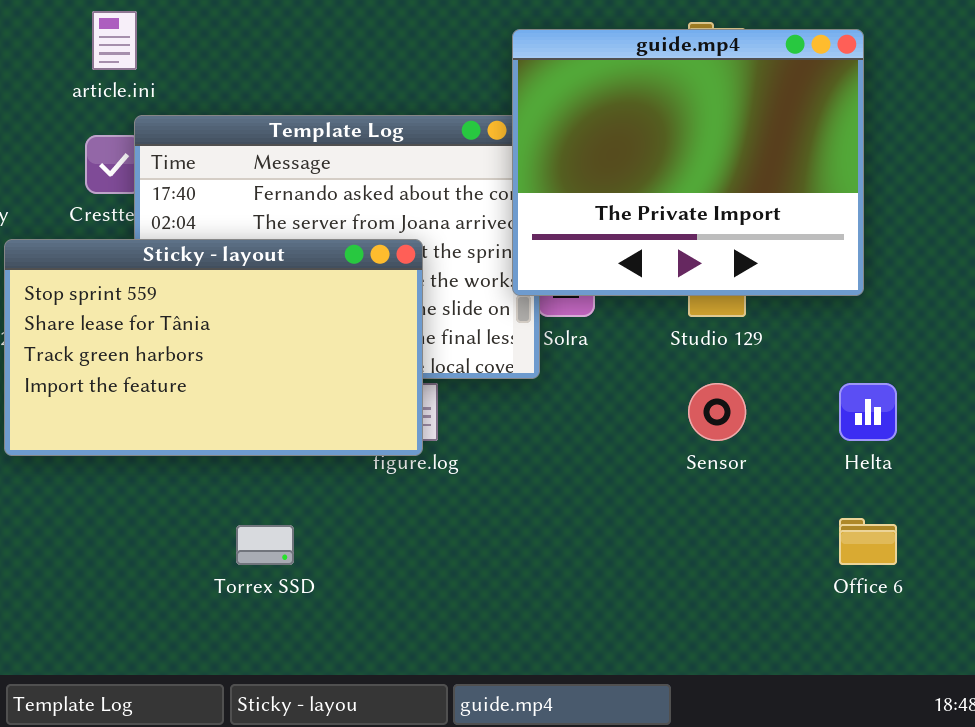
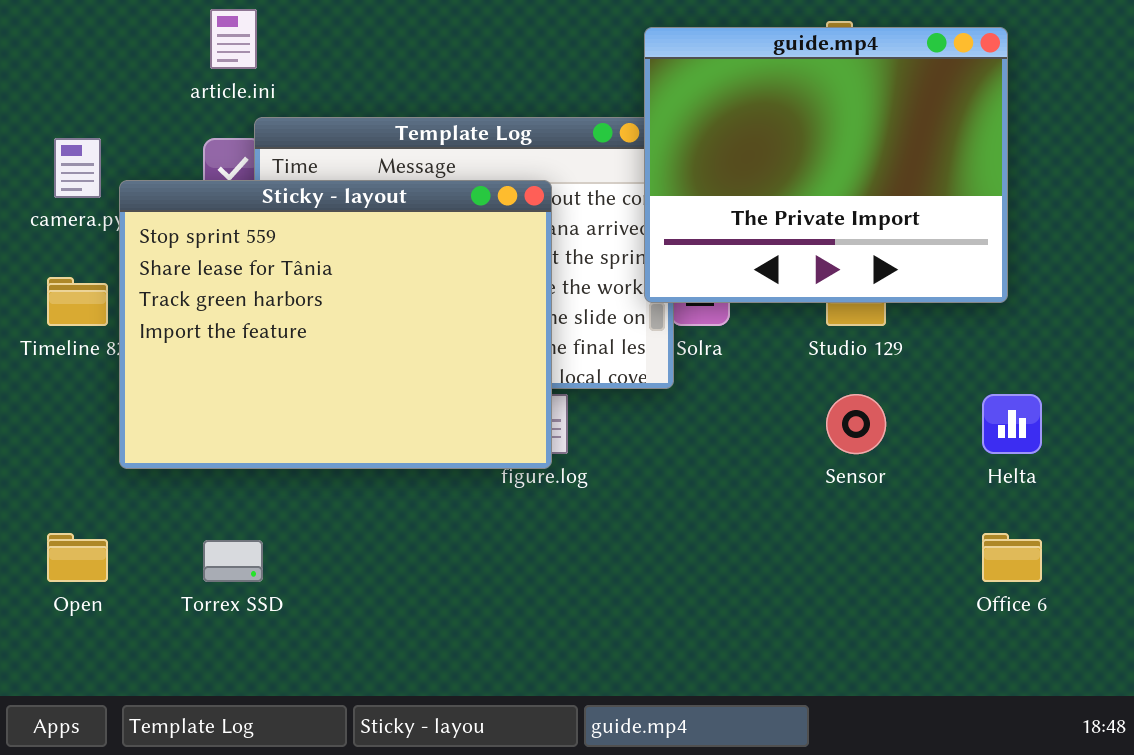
Sticky - layout: [4,239,423,456] -> [119,180,552,469], resized
Torrex SSD: [236,525,294,565] -> [203,540,263,582], moved

